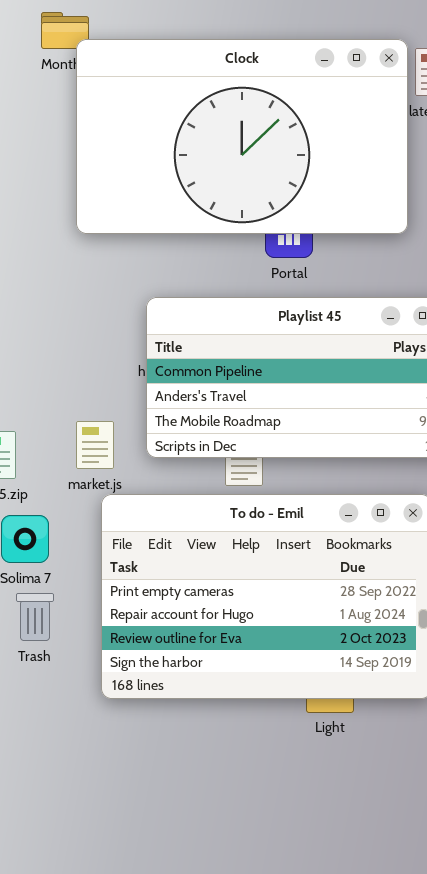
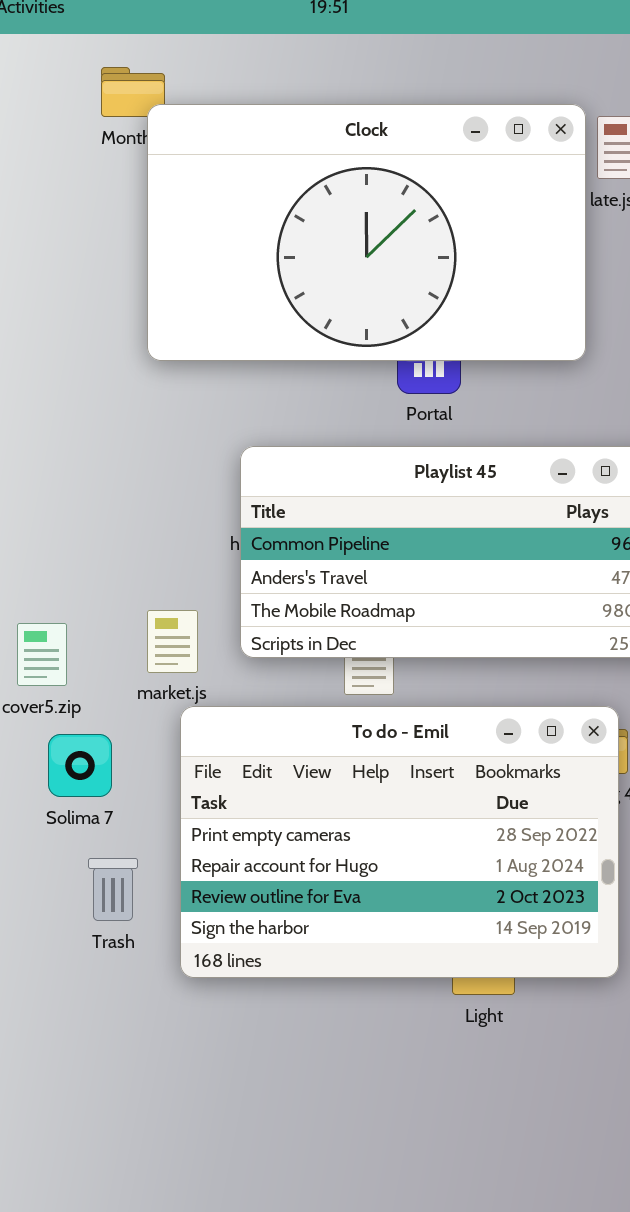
Trash: [16,593,54,641] -> [88,858,138,921], moved

